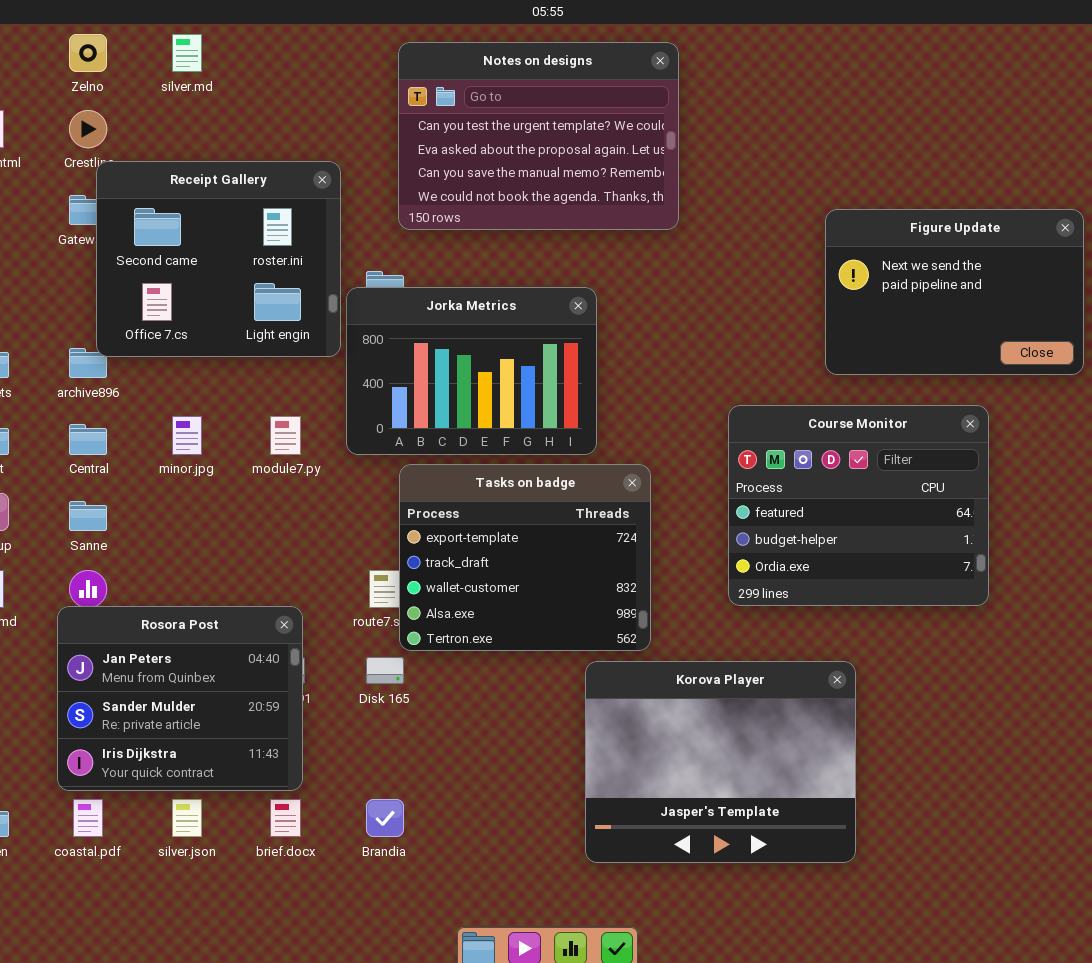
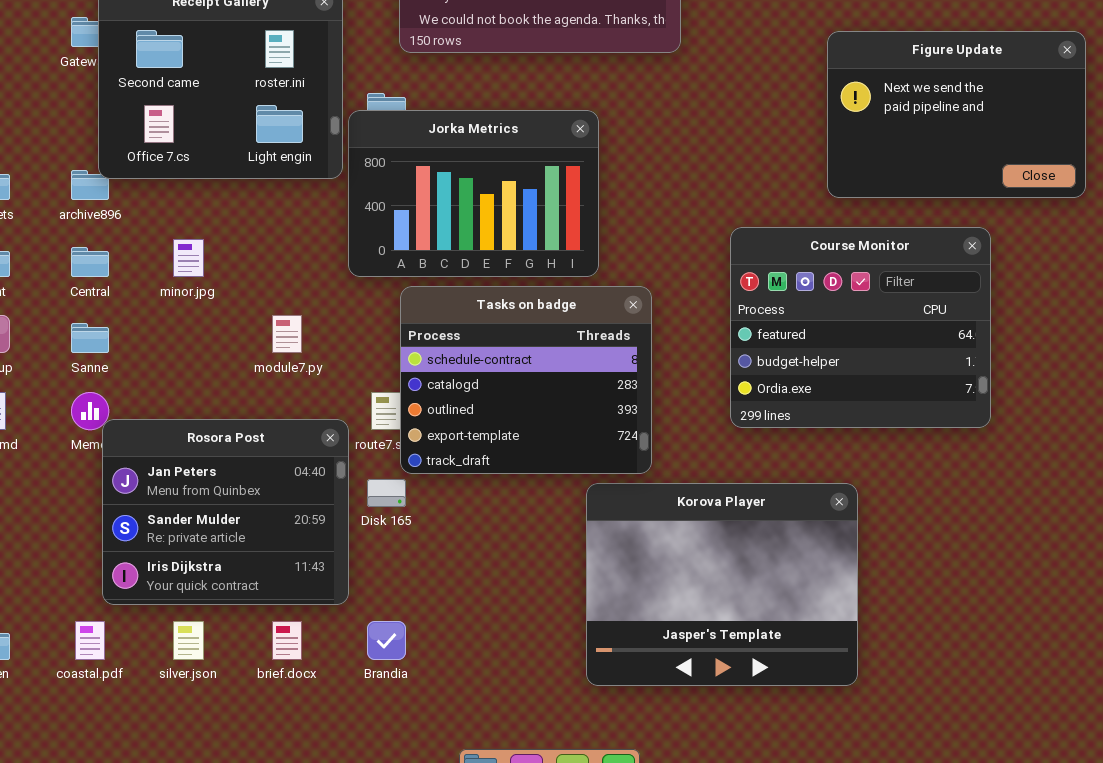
module7.py: [270,416,301,455] -> [272,315,302,353], moved
Tasks on badge: [399,464,651,651] -> [400,286,652,474], scrolled up 3 rows
Rosora Post: [57,606,303,791] -> [102,419,349,605], moved

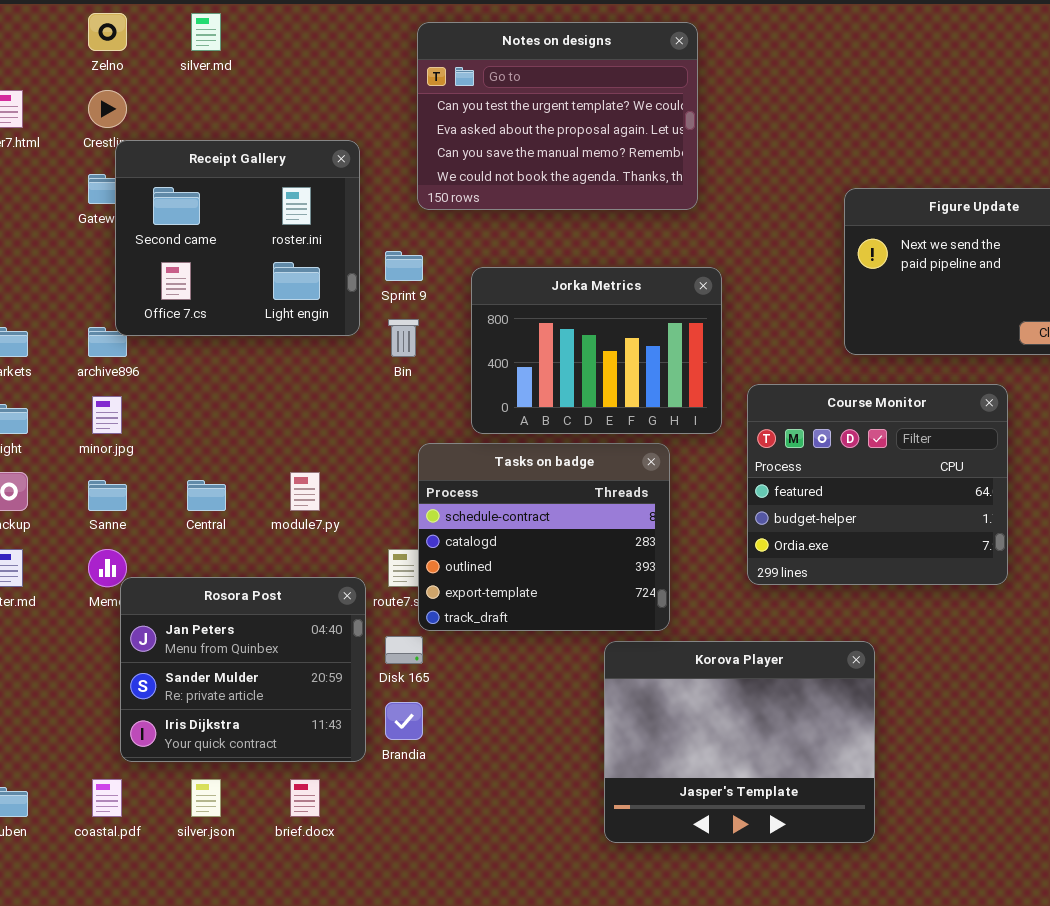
Jorka Metrics: [348,110,599,277] -> [471,267,722,434], moved
minor.jpg: [173,239,204,277] -> [92,396,122,434], moved
Central: [71,247,109,277] -> [187,480,226,511], moved
Brandia: [367,621,406,660] -> [385,702,423,740], moved

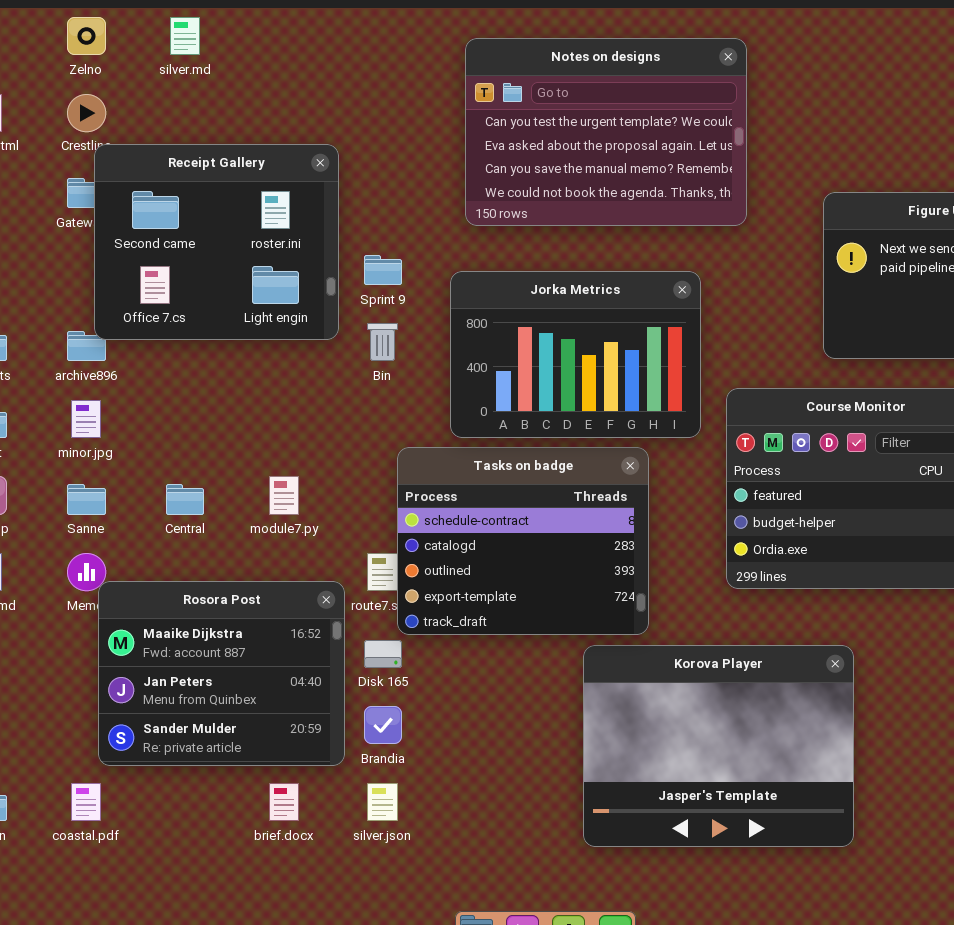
Notes on designs: [417,22,698,210] -> [465,38,747,226], moved
Rosora Post: [120,577,366,762] -> [98,581,345,766], scrolled up 1 row
silver.json: [191,779,221,817] -> [367,783,398,821], moved

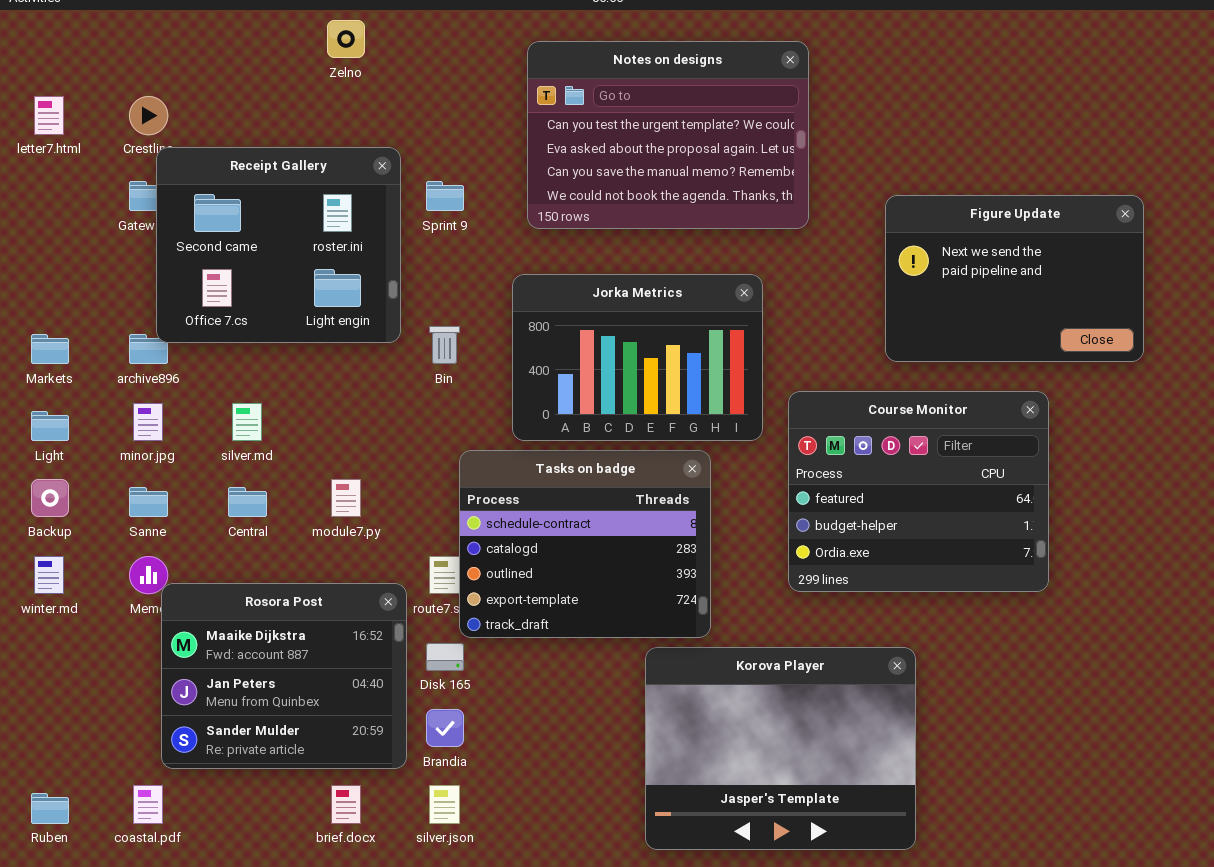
Zelno: [67,17,106,55] -> [327,20,365,58], moved
silver.md: [170,17,200,55] -> [232,403,262,441], moved
Sprint 9: [364,255,402,285] -> [426,181,464,211], moved

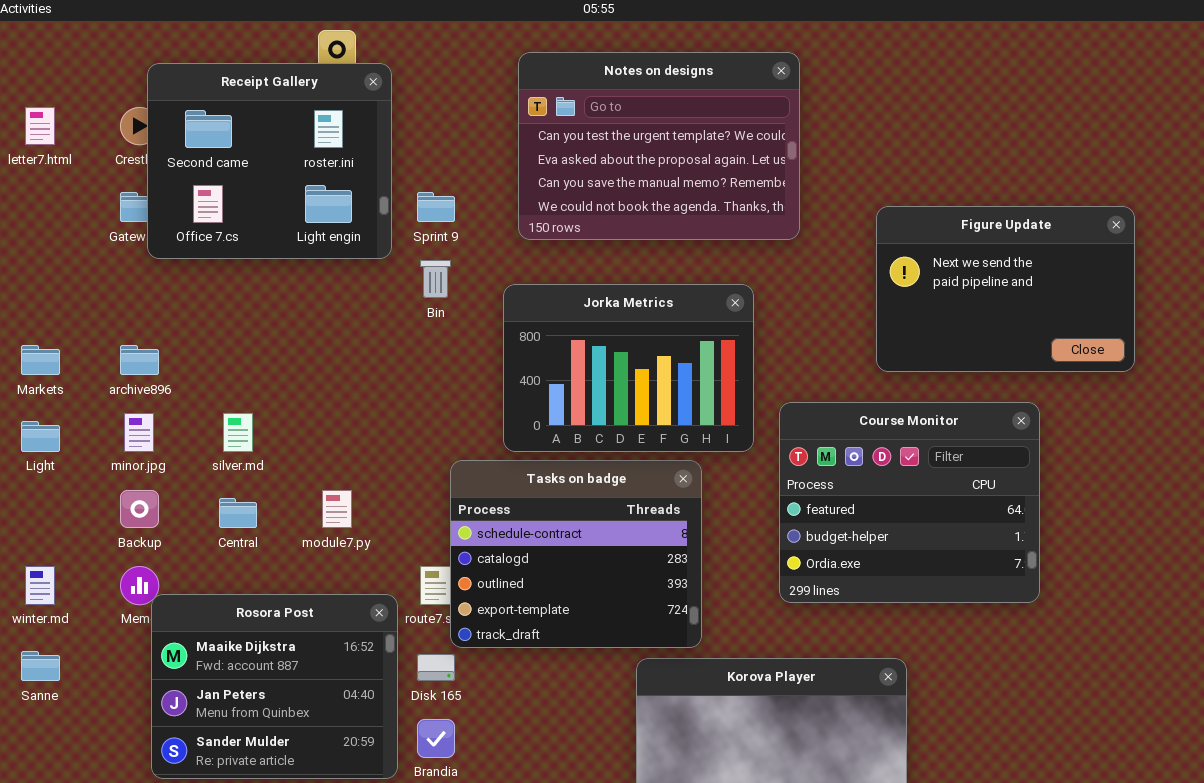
Receipt Gallery: [156,147,401,343] -> [147,63,392,259], moved
Bin: [429,326,460,364] -> [420,260,451,298], moved
Backup: [31,479,69,517] -> [120,490,159,528], moved
Sanne: [129,487,168,517] -> [21,651,60,681], moved

